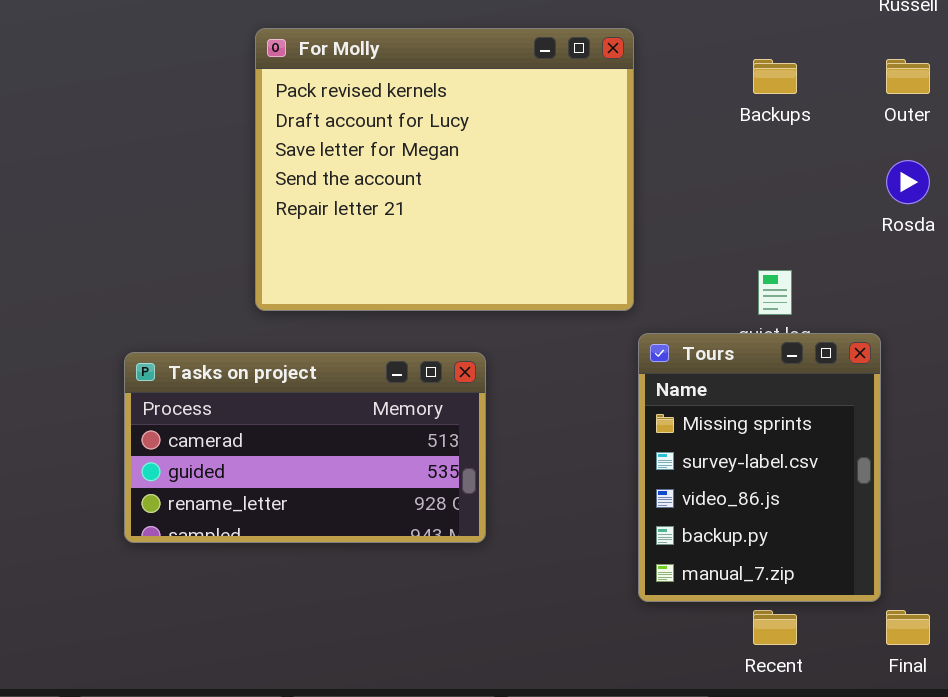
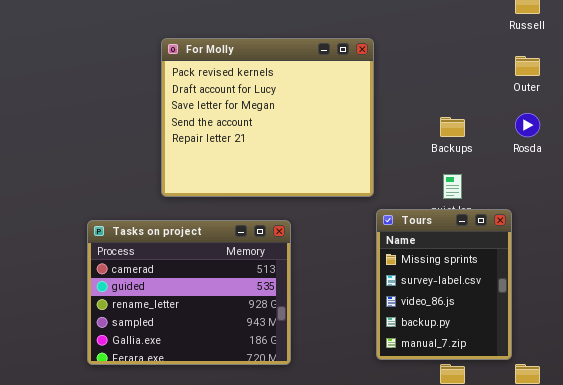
Backups: [753,59,797,94] -> [440,117,465,137], moved
Tasks on project: [124,352,486,543] -> [87,220,291,365], resized

